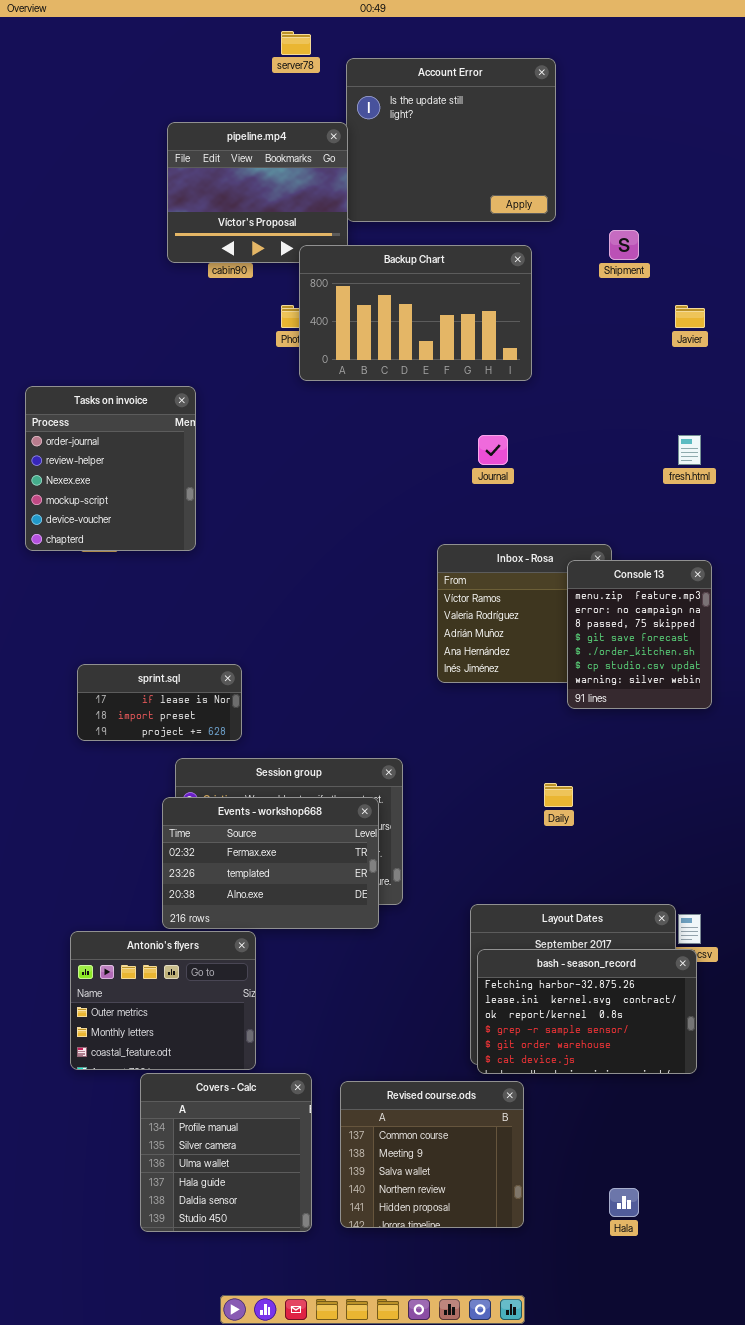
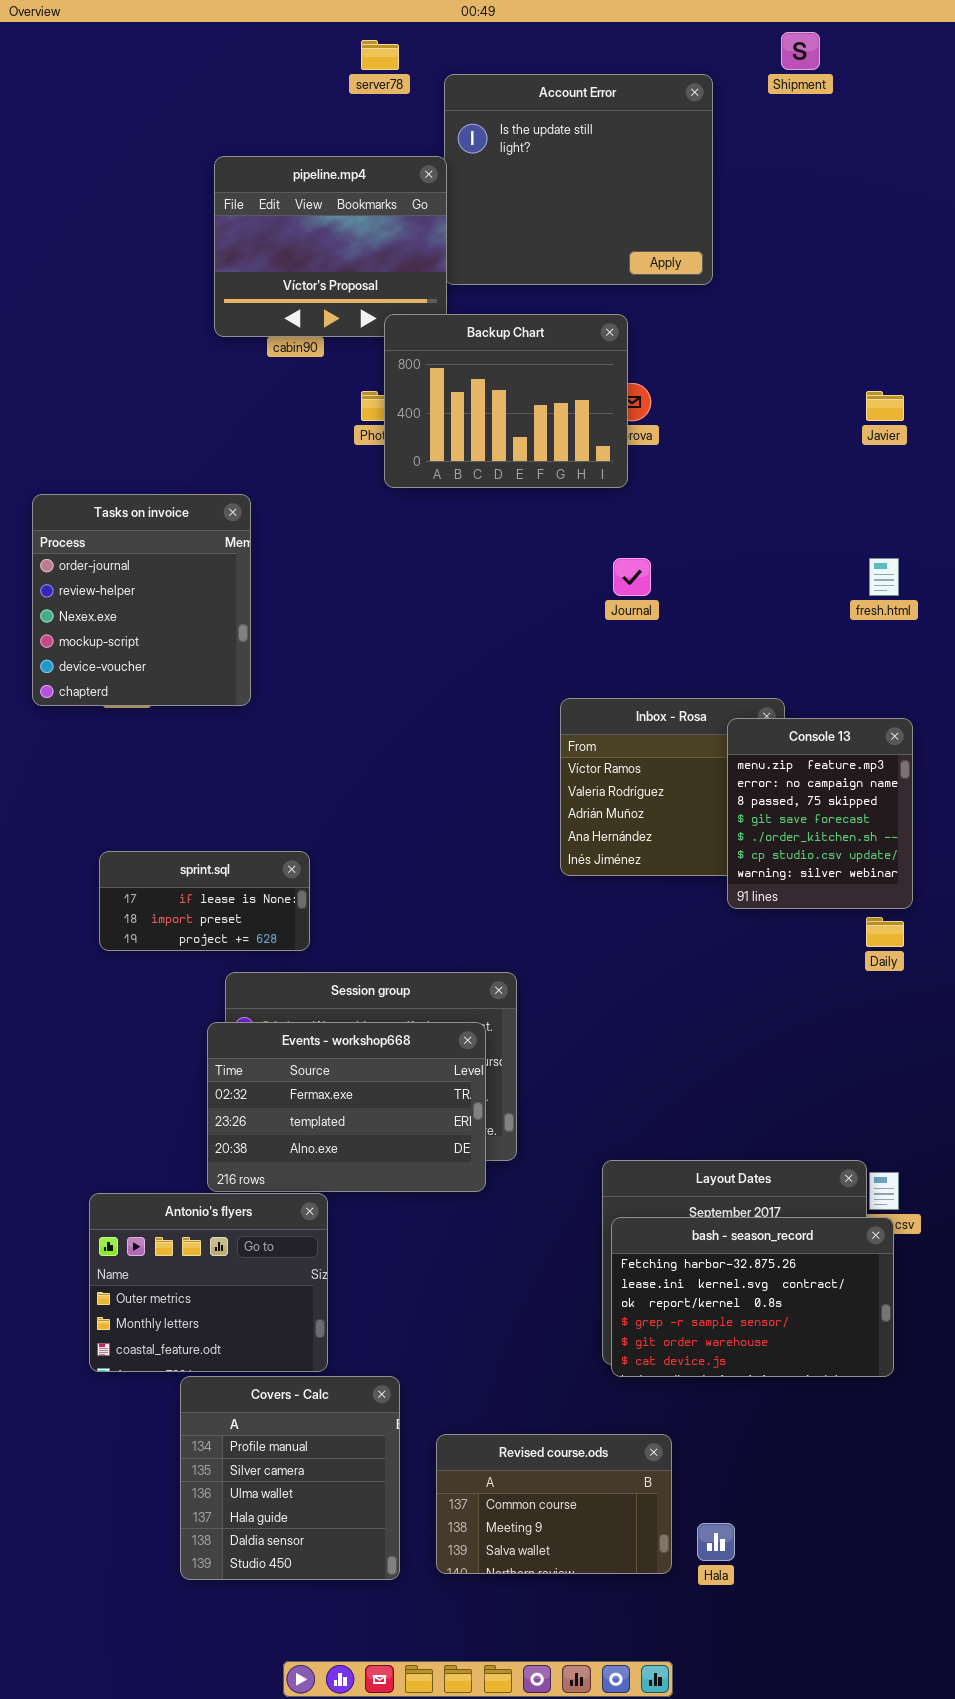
Shipment: [609,230,639,260] -> [781,32,820,70], moved
Backup Chart: [299,245,532,381] -> [384,314,628,488], resized
Daily: [544,783,573,807] -> [866,917,904,947], moved
Revised course.ods: [340,1081,524,1228] -> [436,1434,672,1574], resized
Hala: [609,1188,639,1217] -> [697,1523,735,1561], moved

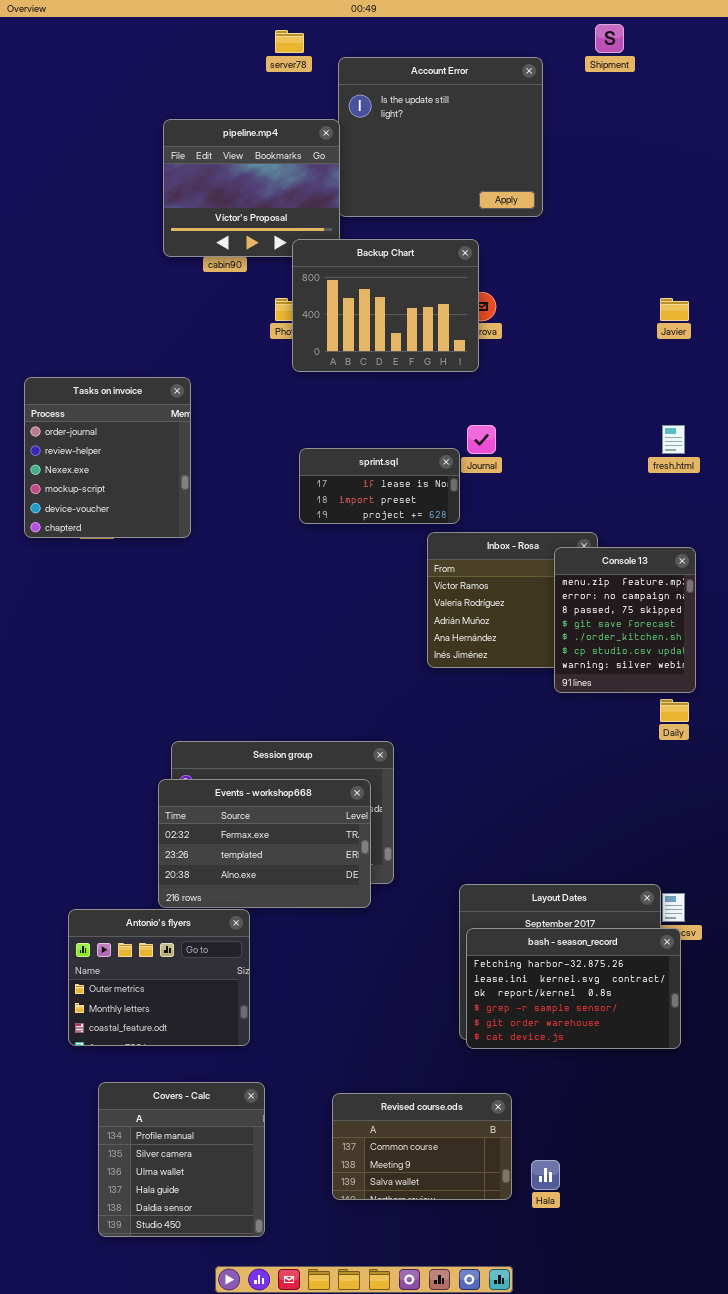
sprint.sql: [99,851,310,951] -> [299,448,460,524], moved
Covers - Calc: [180,1376,400,1580] -> [98,1082,265,1237], moved

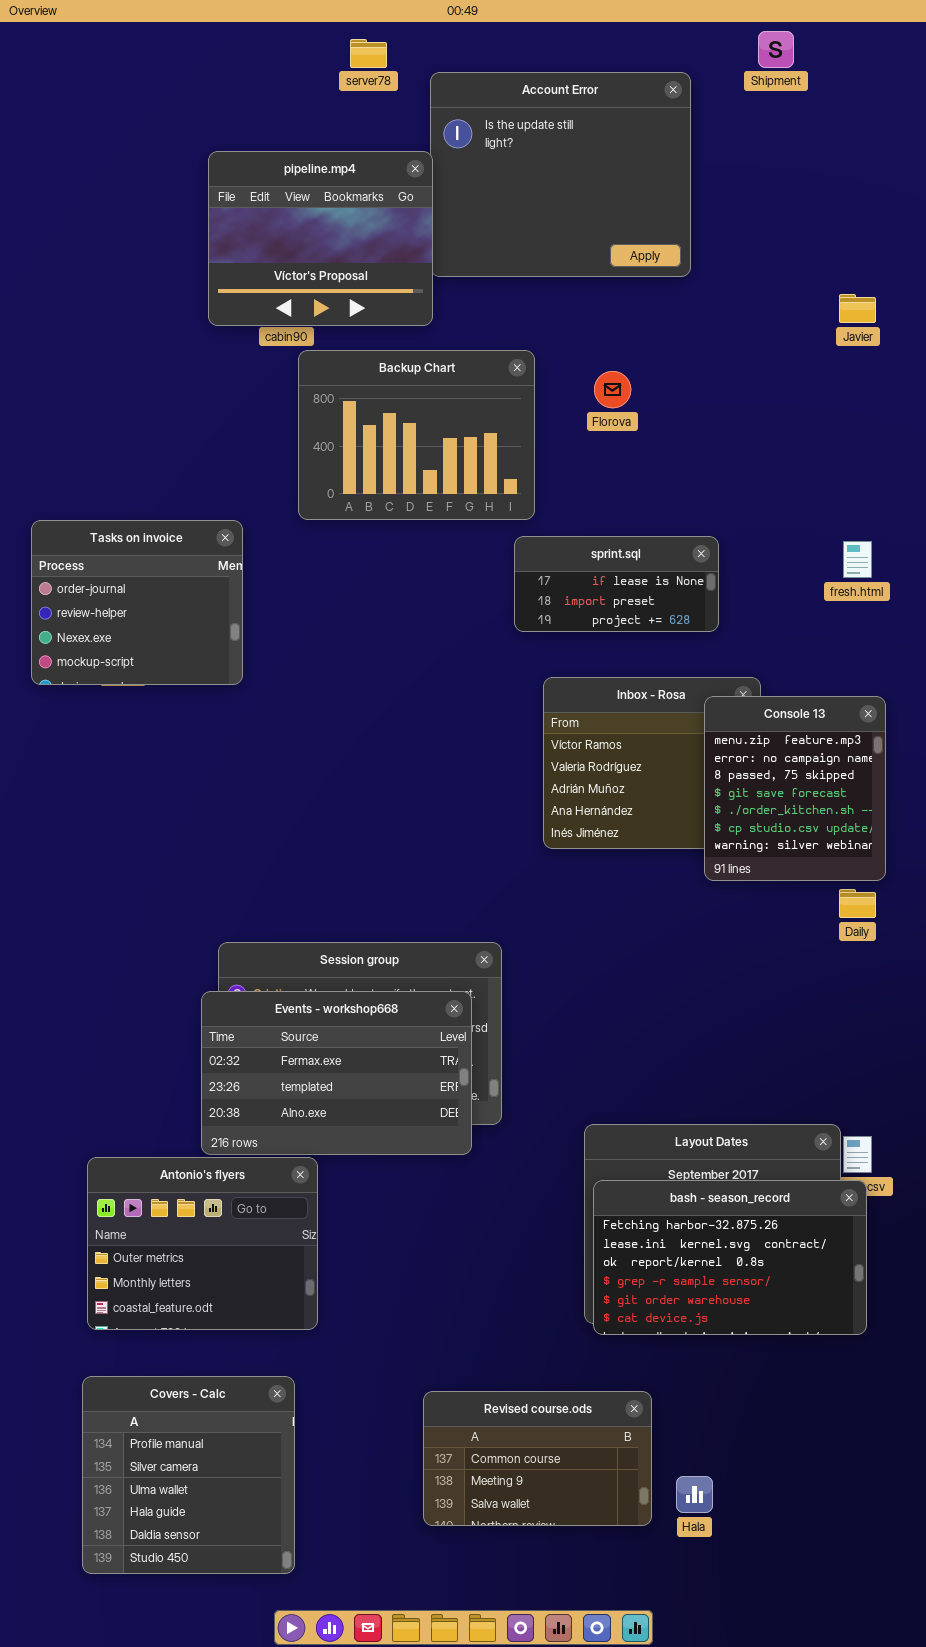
Backup Chart: [292,239,479,372] -> [298,350,535,520], moved
Javier: [660,298,689,321] -> [839,294,876,323], moved
Tasks on invoice: [24,377,191,538] -> [31,520,243,685], resized
sprint.sql: [299,448,460,524] -> [514,536,719,632], moved
Covers - Calc: [98,1082,265,1237] -> [82,1376,295,1574], moved

